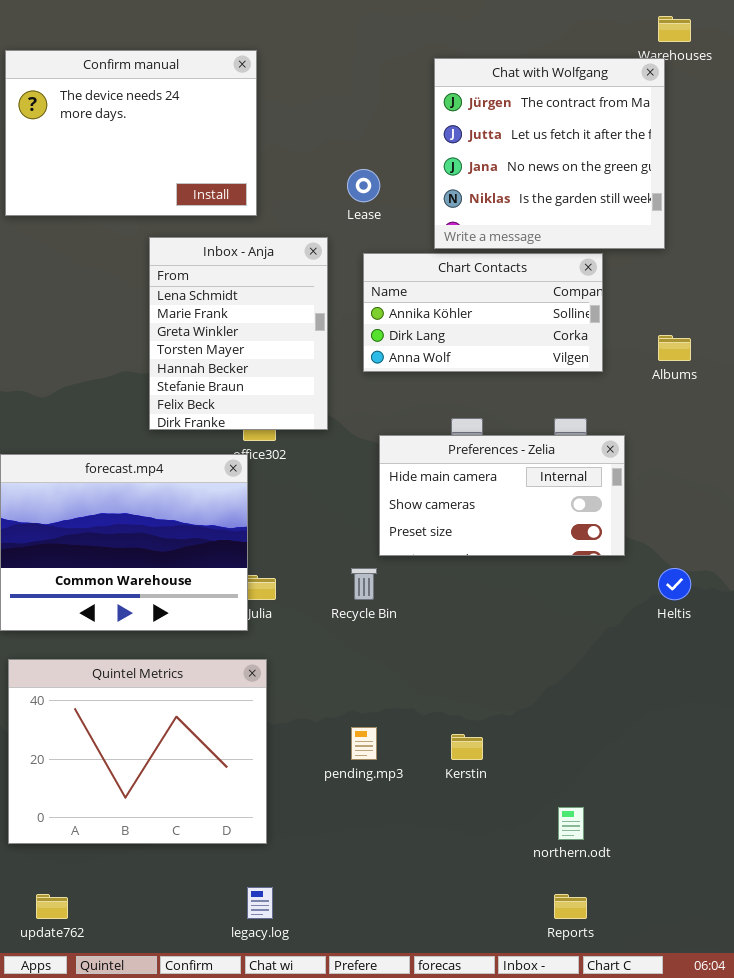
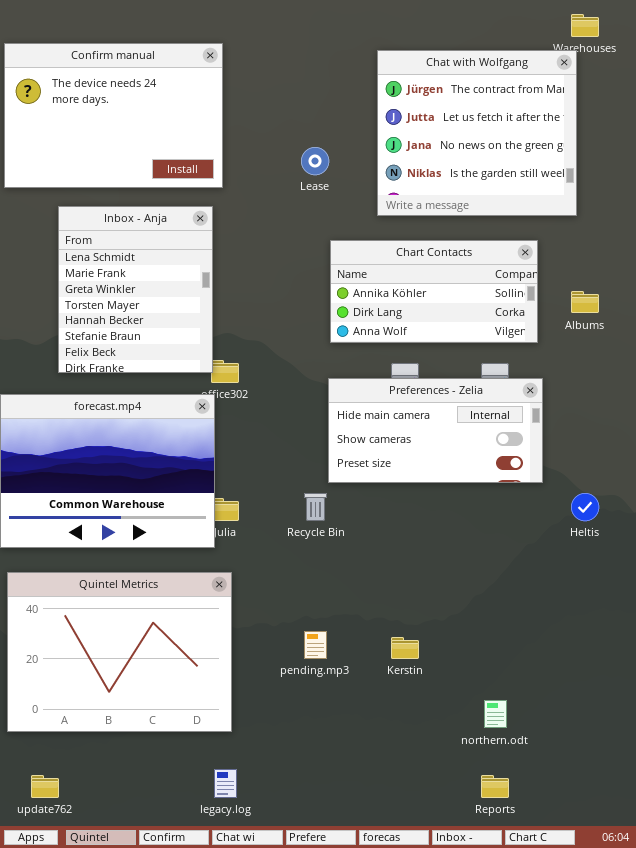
Inbox - Anja: [149,237,328,430] -> [58,206,213,373], moved
Chart Contacts: [363,253,603,372] -> [330,240,538,343], moved

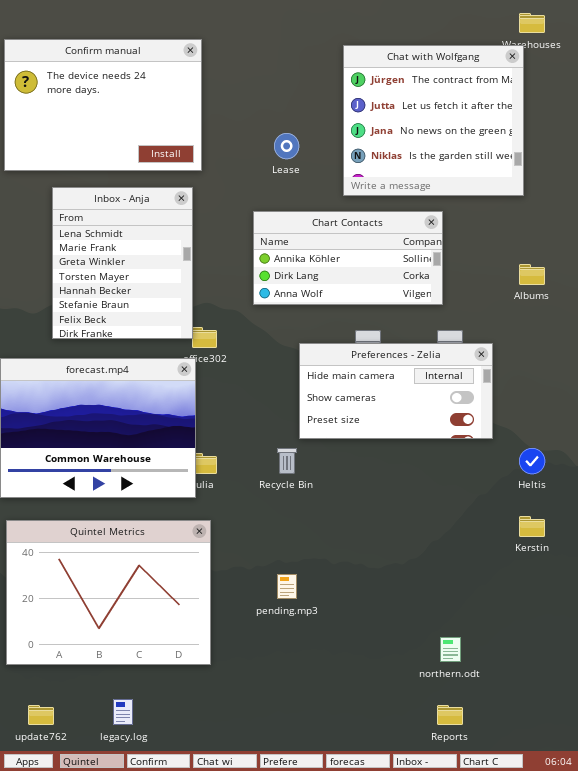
Chart Contacts: [330,240,538,343] -> [253,211,443,305], moved
Kerstin: [391,637,419,659] -> [519,516,545,537], moved
legacy.log: [214,769,237,798] -> [113,699,133,725], moved

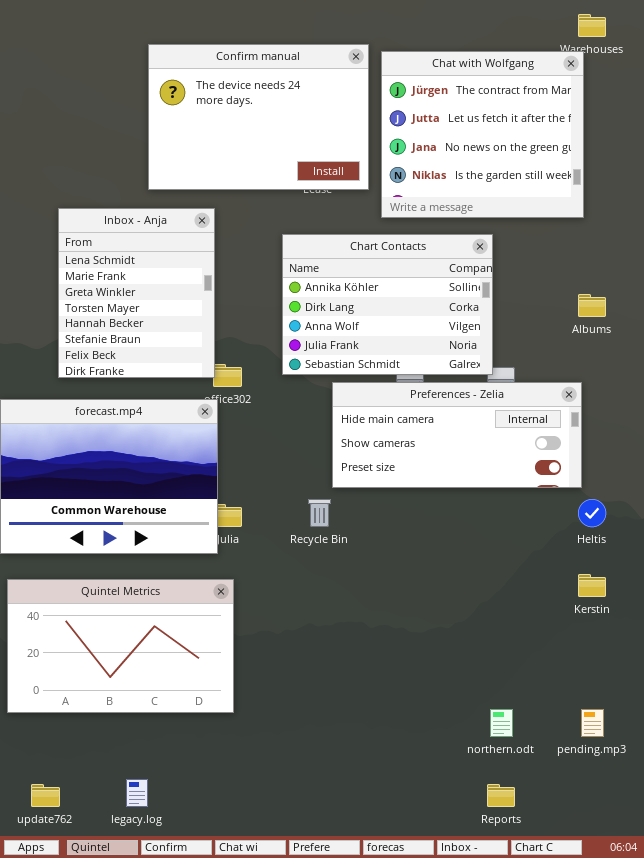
Confirm manual: [4,39,202,171] -> [148,44,369,190], moved
Chart Contacts: [253,211,443,305] -> [282,234,493,375], resized
Preferences - Zelia: [299,343,493,439] -> [332,382,582,488], resized
Quintel Metrics: [6,520,211,665] -> [7,579,234,713], resized
pending.mp3: [277,574,297,599] -> [581,709,604,737], moved

